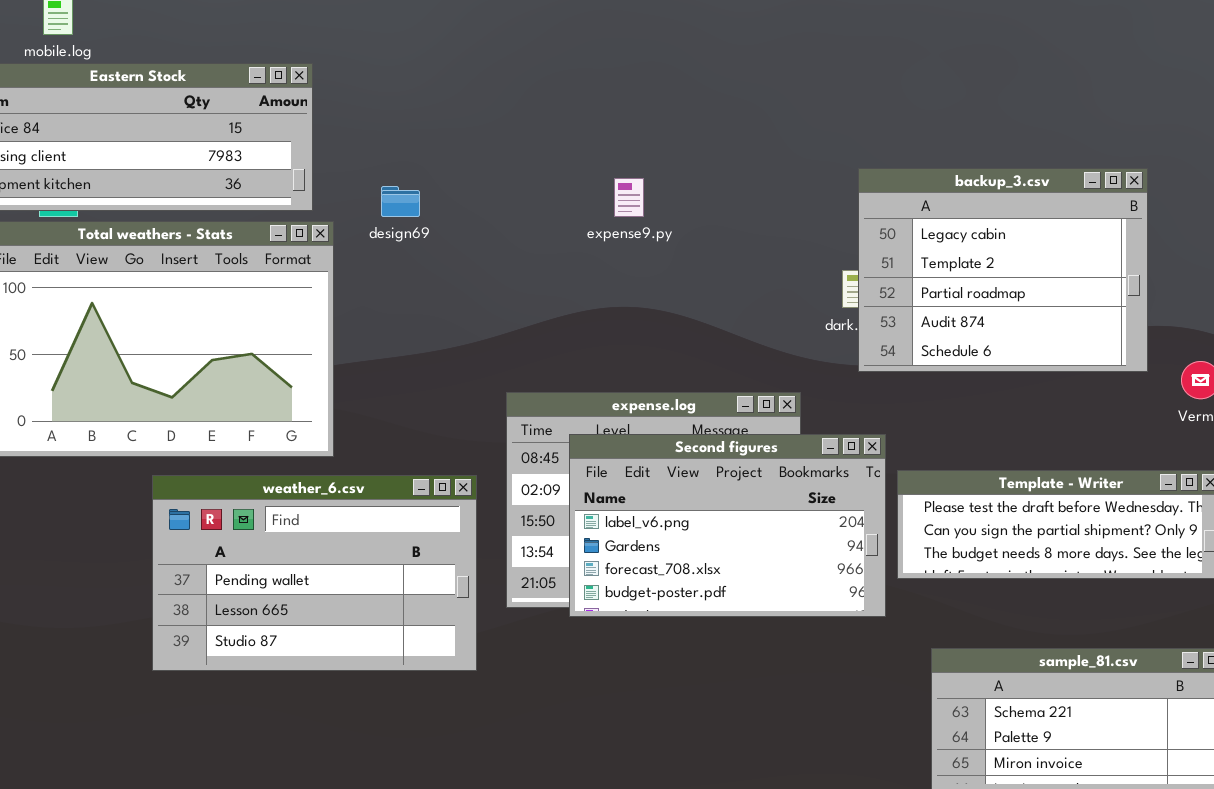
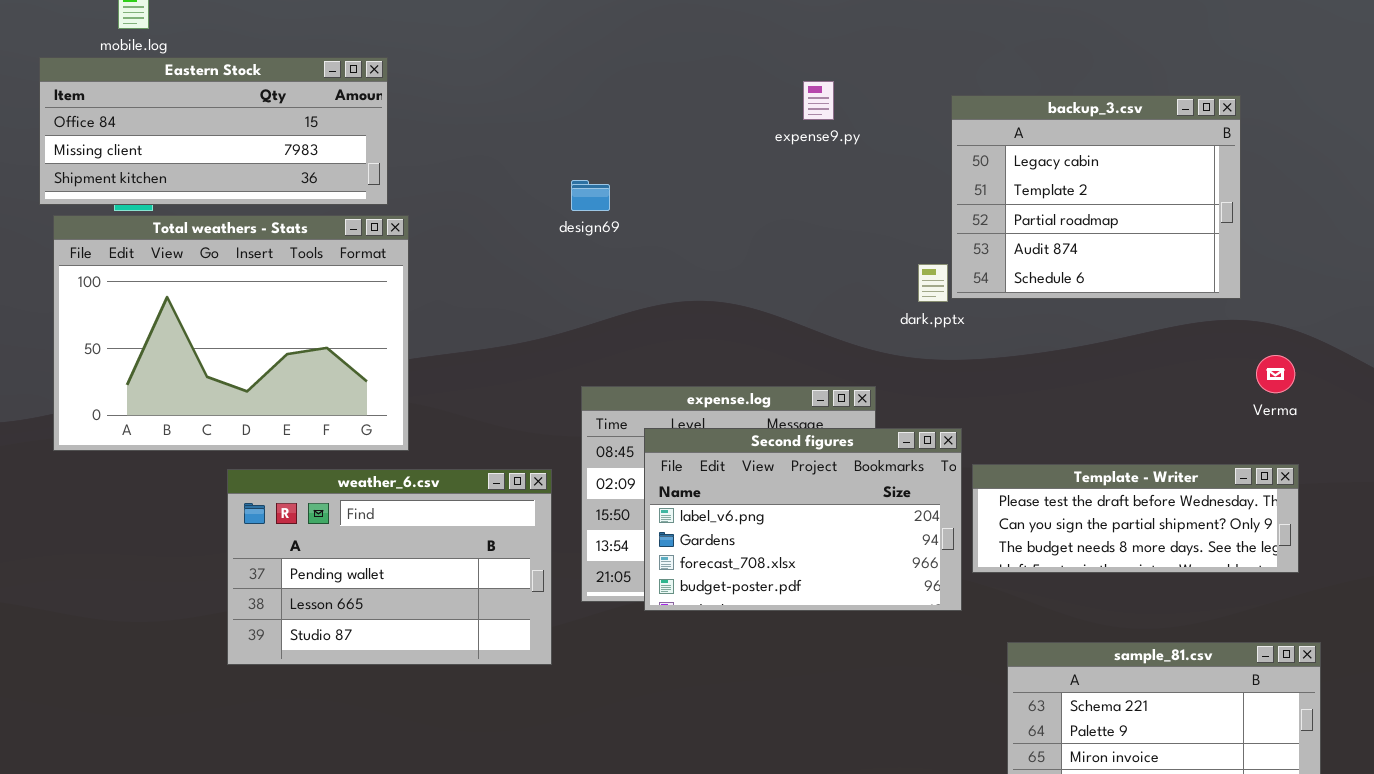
backup_3.csv: [858,168,1148,372] -> [951,95,1241,299], moved
expense9.py: [614,178,644,217] -> [803,81,834,120], moved
design69: [381,186,420,217] -> [571,180,610,211], moved

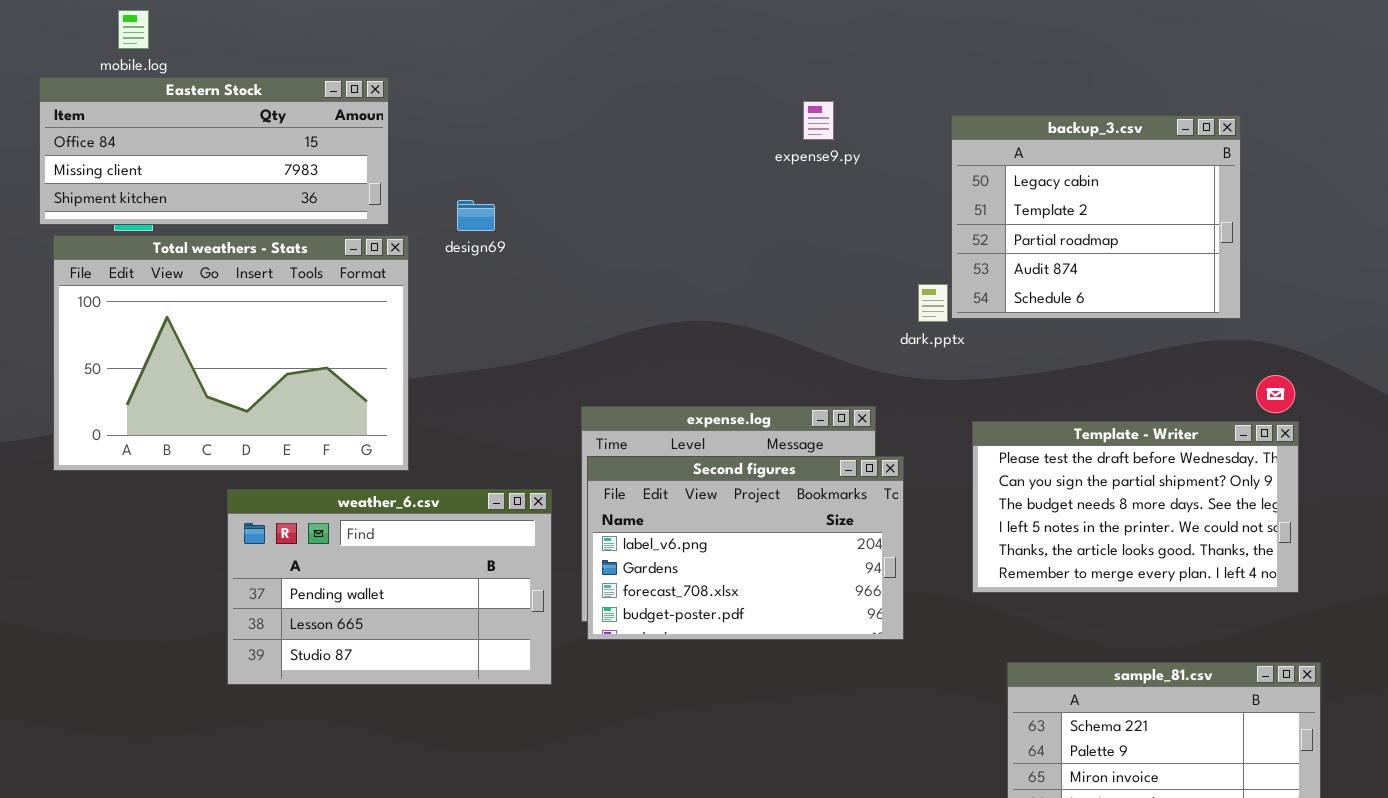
design69: [571,180,610,211] -> [457,200,495,231], moved
Second figures: [644,428,962,611] -> [587,456,904,640], moved
Template - Writer: [972,464,1299,573] -> [972,421,1299,593], resized

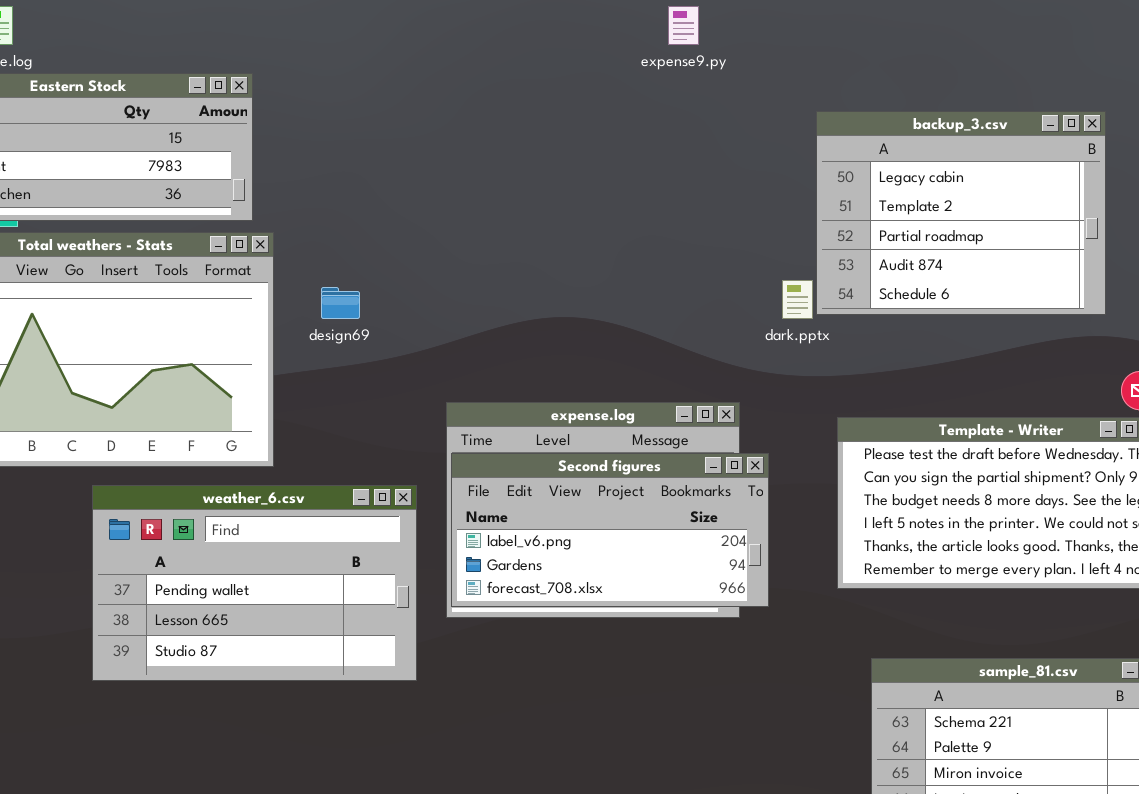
expense9.py: [803,101,834,140] -> [668,6,699,45], moved
design69: [457,200,495,231] -> [321,287,360,319], moved
Second figures: [587,456,904,640] -> [451,453,769,607], resized

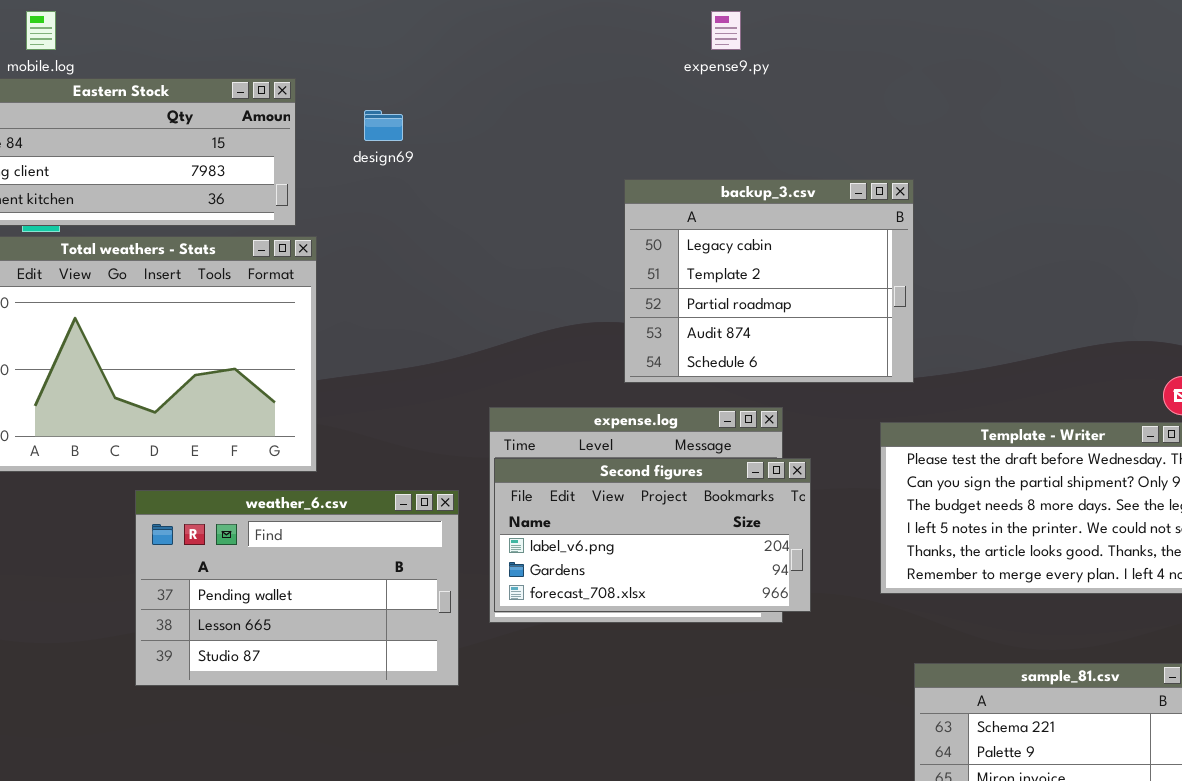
backup_3.csv: [816,111,1106,315] -> [624,179,914,383], moved
design69: [321,287,360,319] -> [364,110,403,141], moved

